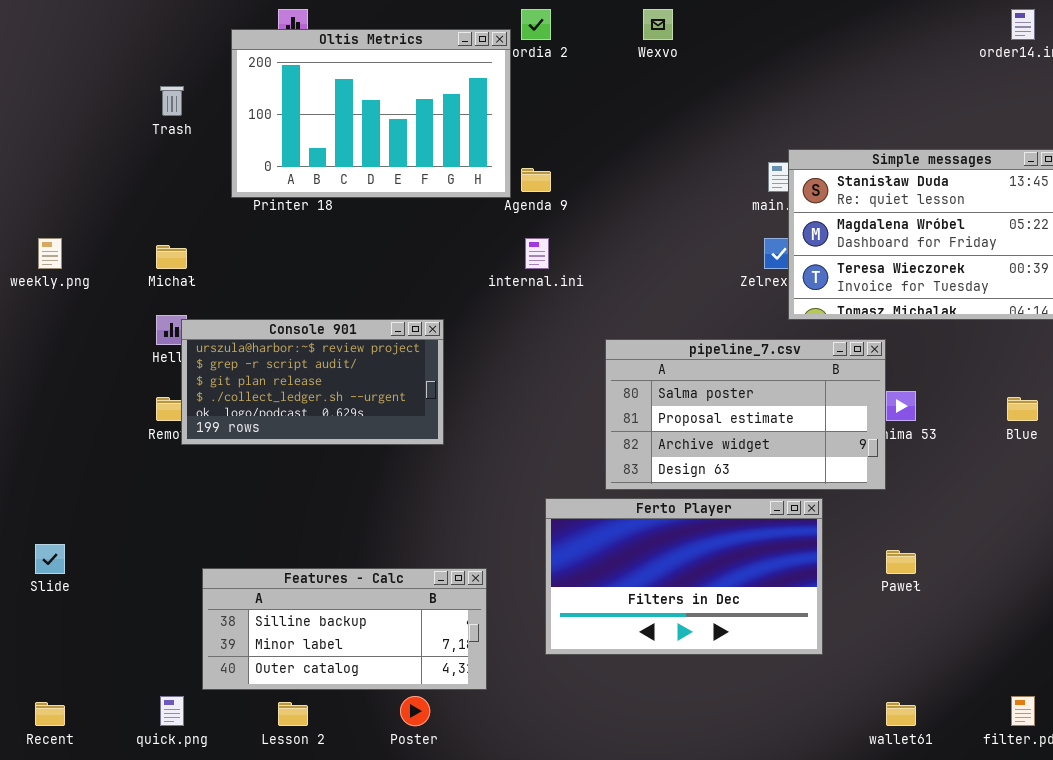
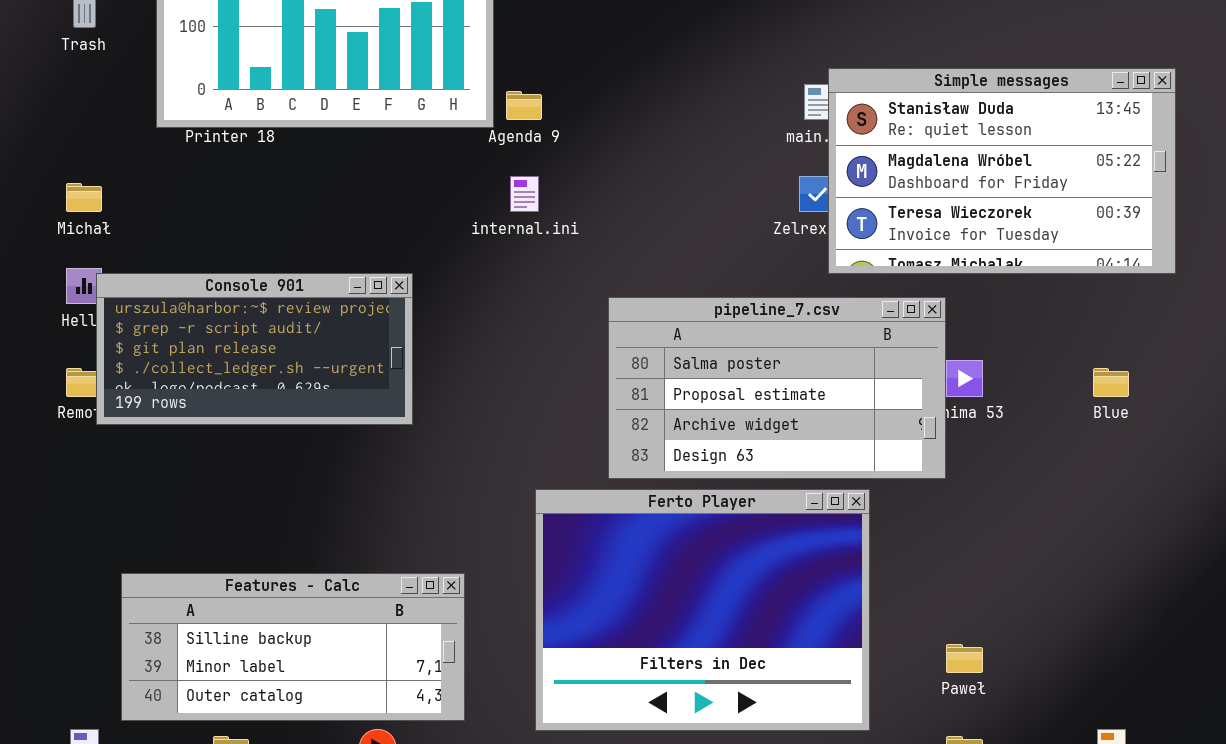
Ferto Player: [545,498,823,655] -> [535,489,870,731], resized
Paweł: [886,550,916,574] -> [946,644,983,673], moved

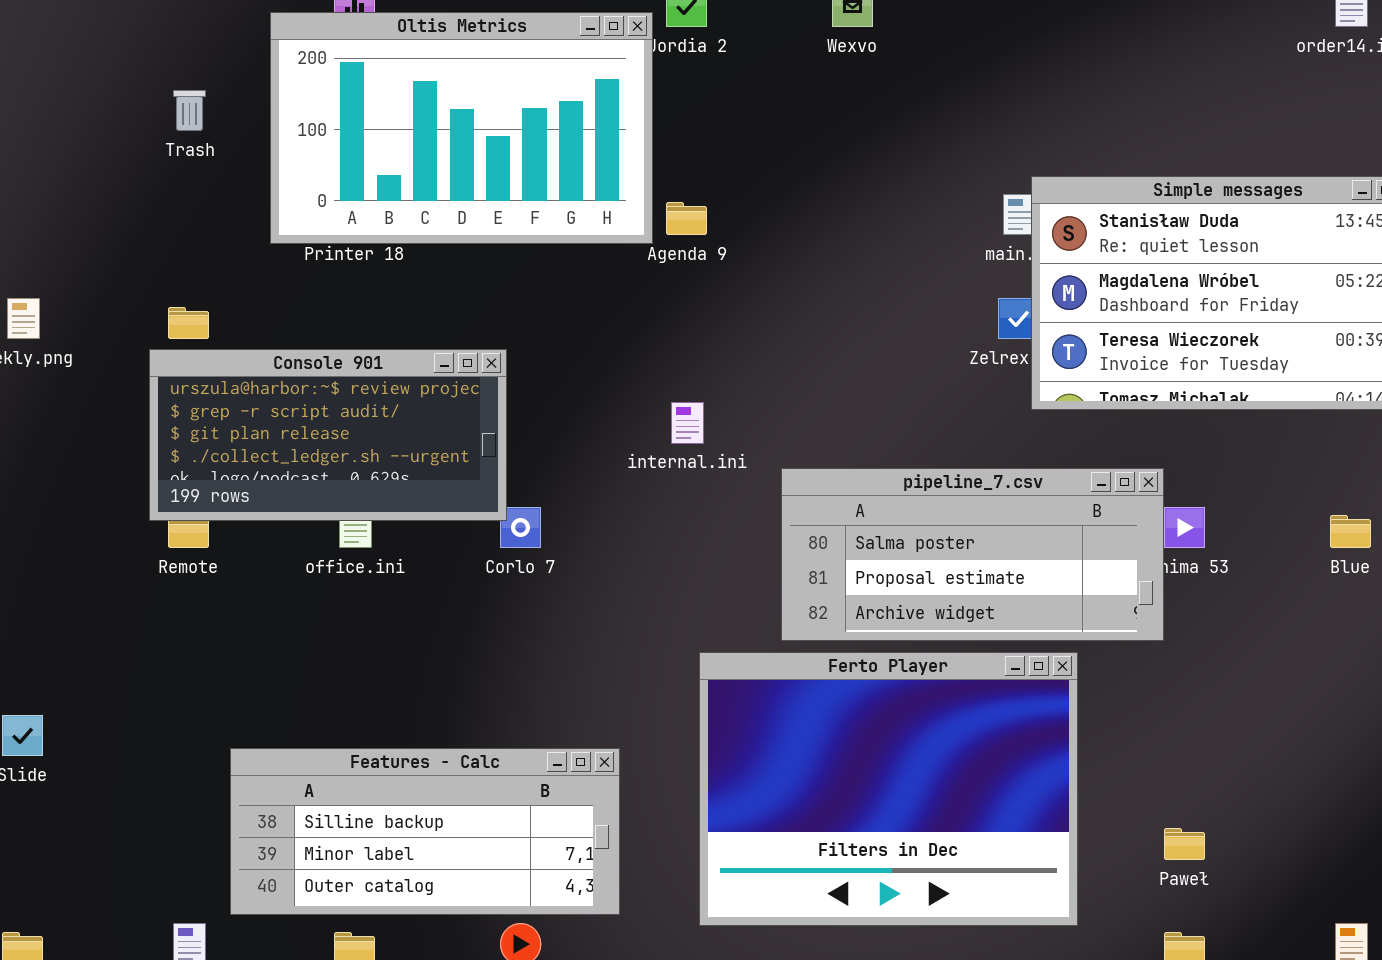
internal.ini: [510,176,539,212] -> [671,402,704,444], moved
Console 901: [96,273,413,425] -> [149,349,507,521], moved
pipeline_7.csv: [608,297,946,479] -> [781,468,1164,641], resized

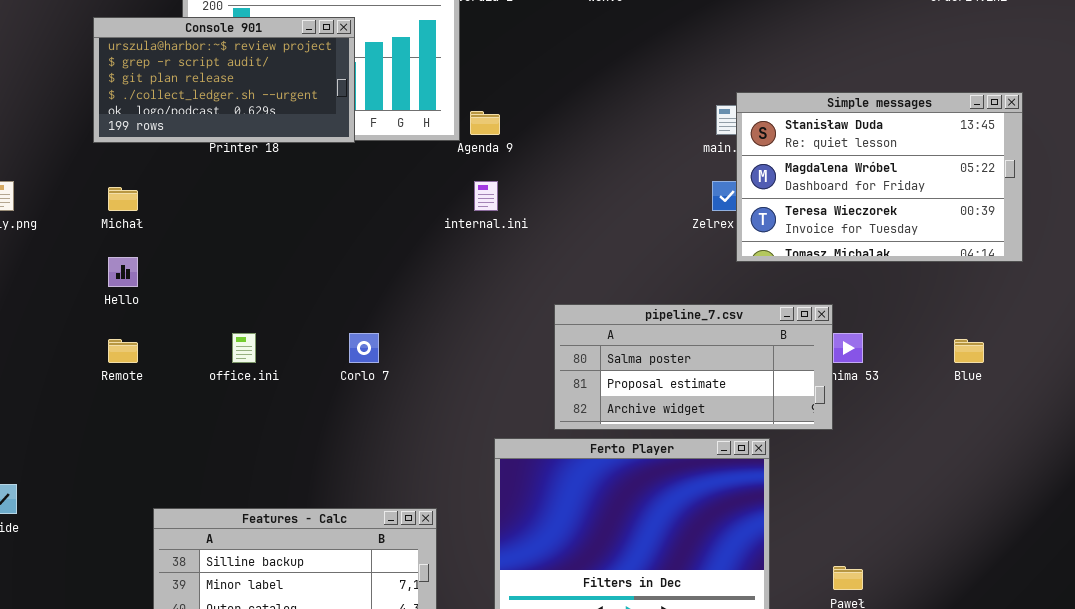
Console 901: [149,349,507,521] -> [93,17,355,143], moved
internal.ini: [671,402,704,444] -> [474,181,498,211], moved

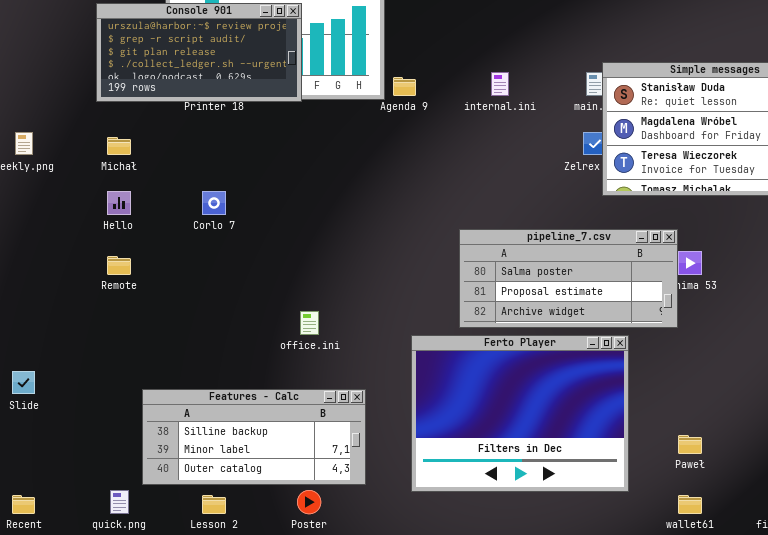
internal.ini: [474,181,498,211] -> [491,72,509,96], moved
office.ini: [232,333,256,363] -> [300,311,319,335], moved
Corlo 7: [349,333,379,363] -> [202,191,226,215], moved

